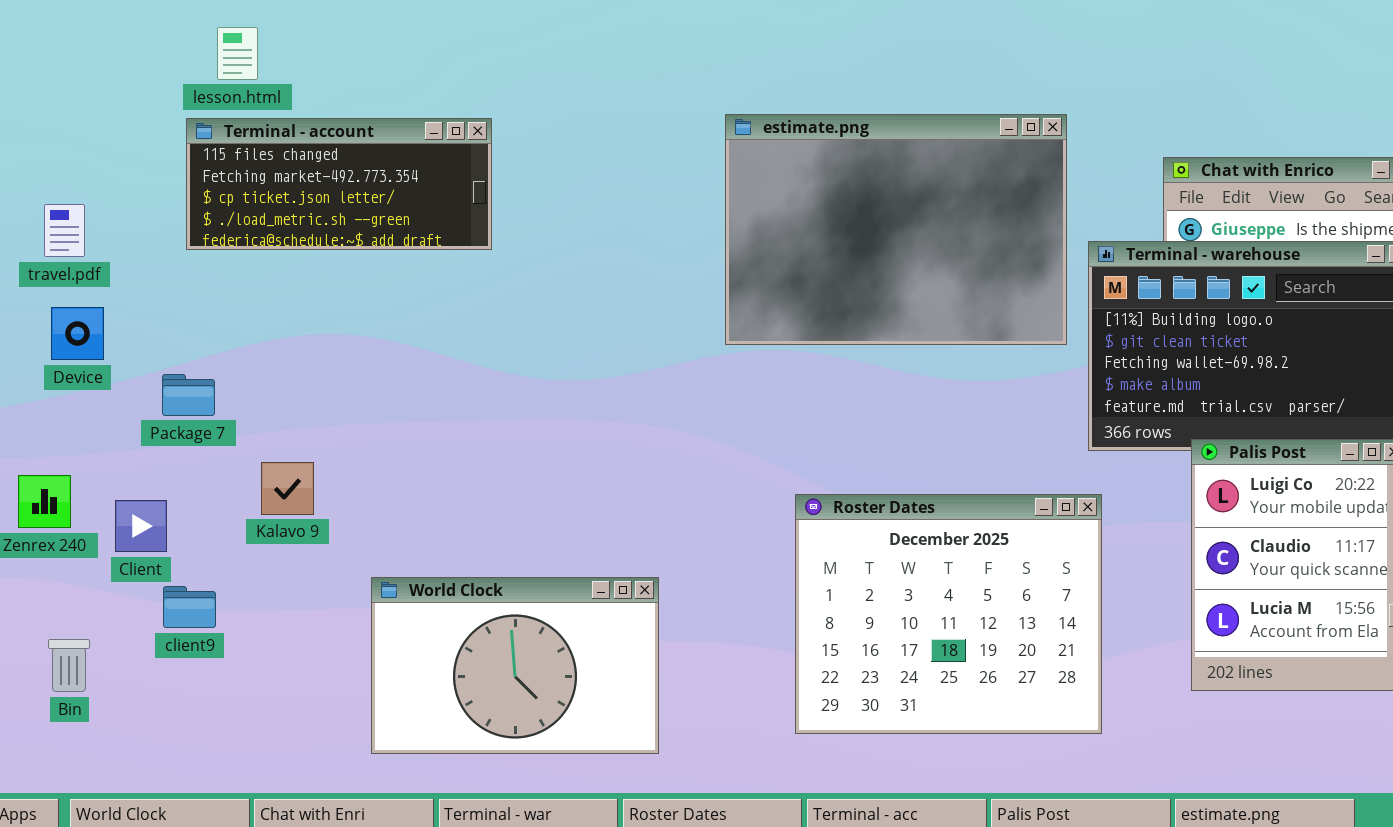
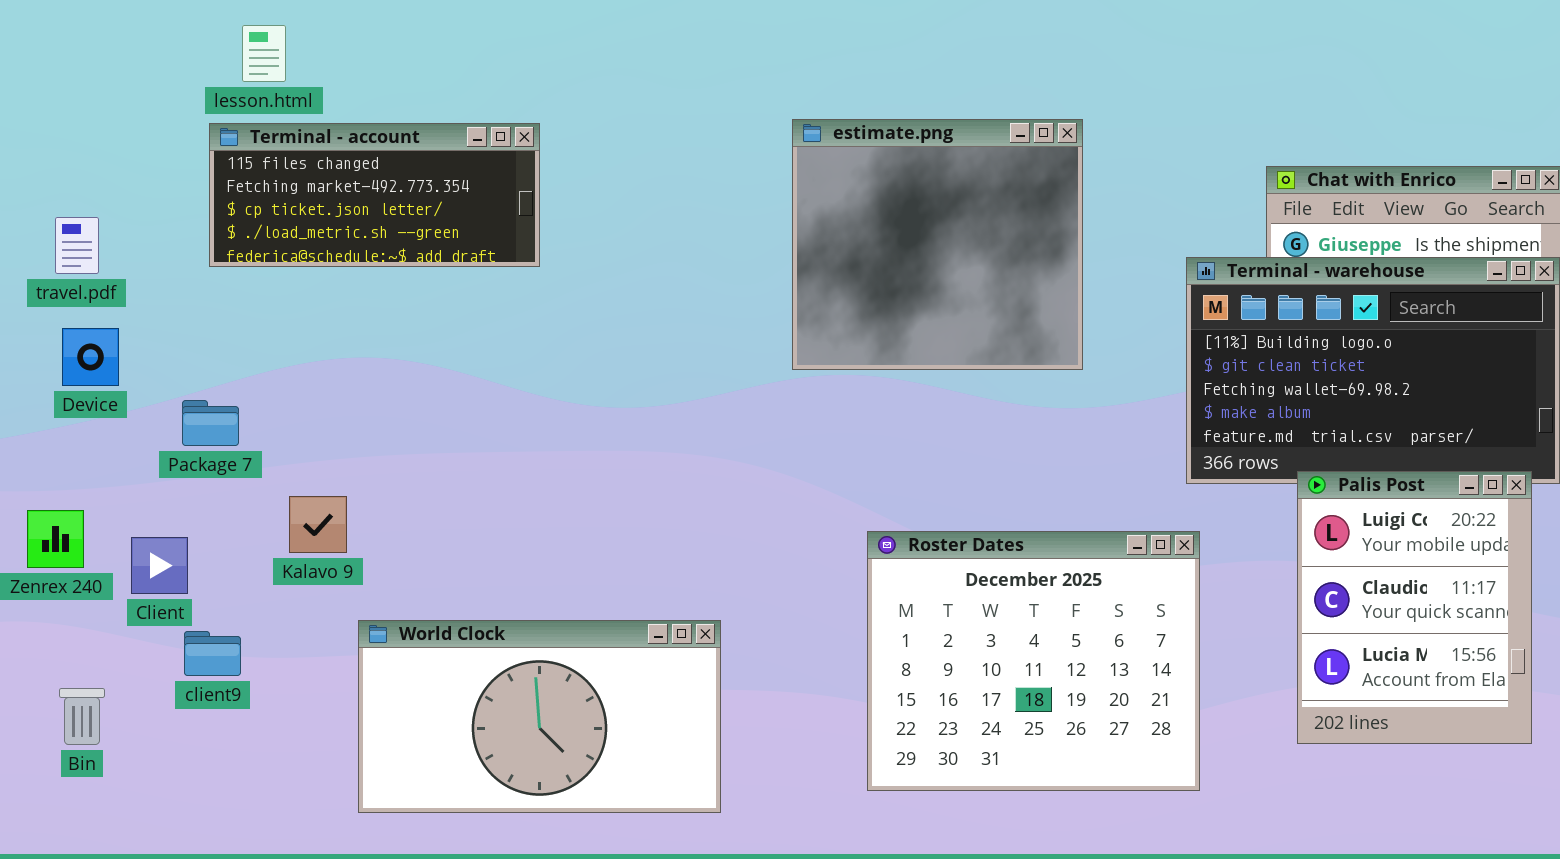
estimate.png: [725,114,1067,345] -> [792,119,1083,370], resized
World Clock: [371,577,659,754] -> [358,620,721,813], resized

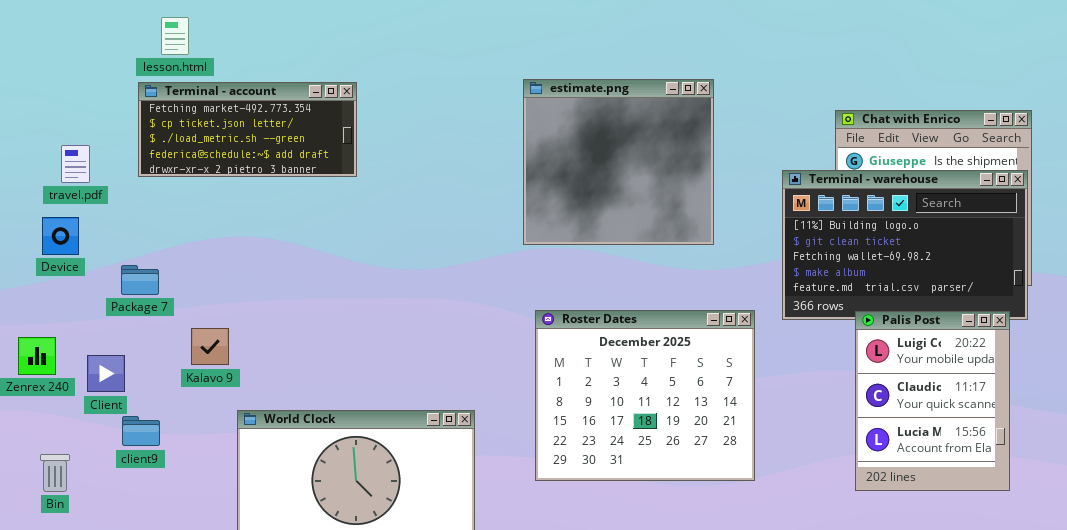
Terminal - account: [209,123,540,267] -> [138,82,357,177], scrolled down 1 row
travel.pdf: [55,217,99,274] -> [61,145,90,183], moved
Roster Dates: [867,531,1200,791] -> [535,310,755,481], moved

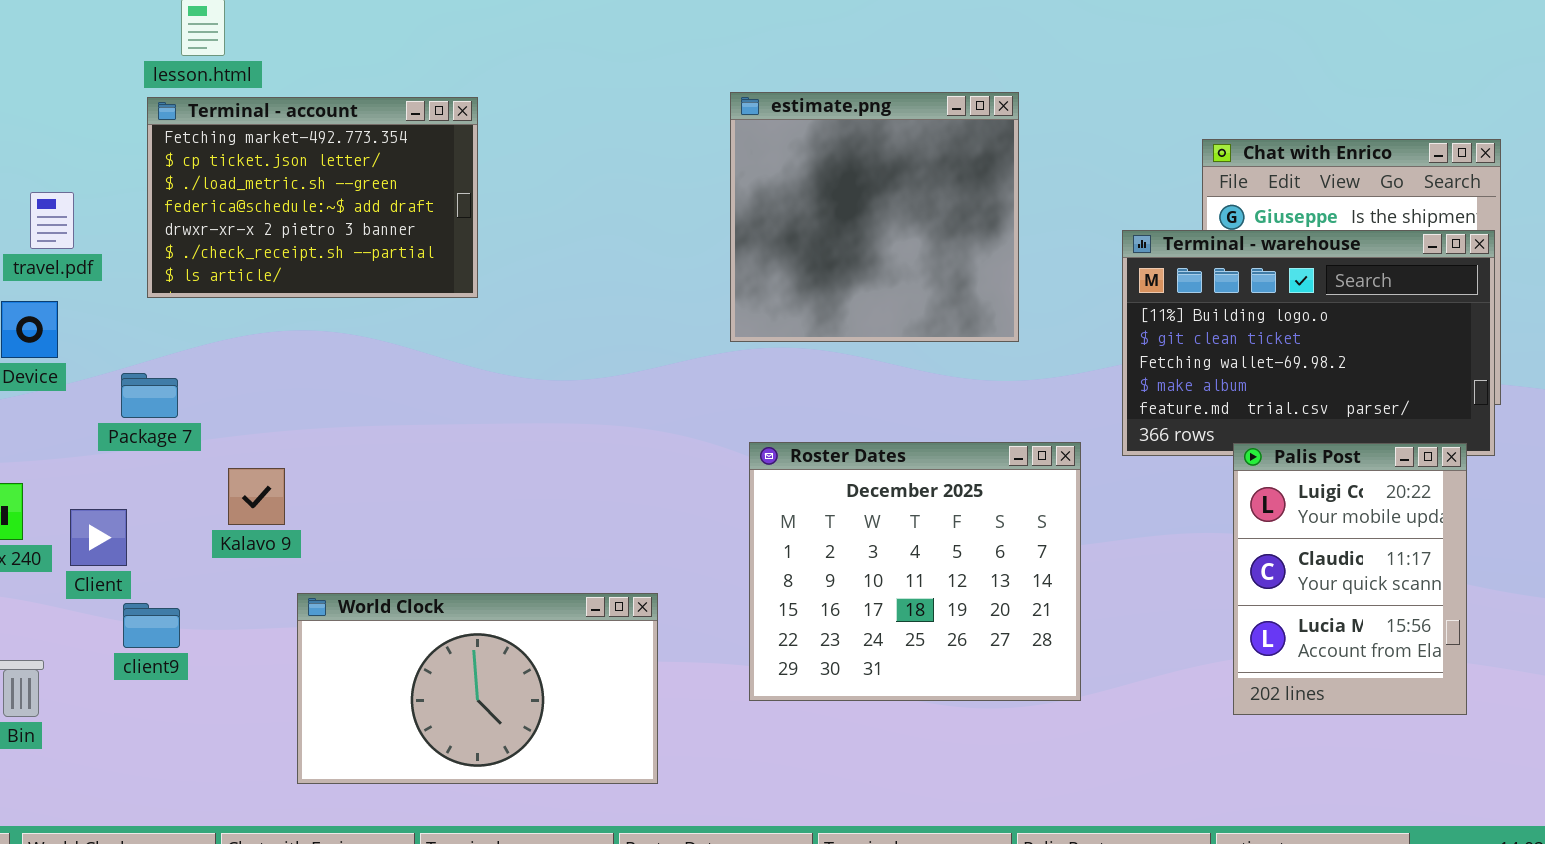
Terminal - account: [138,82,357,177] -> [147,97,478,298], resized

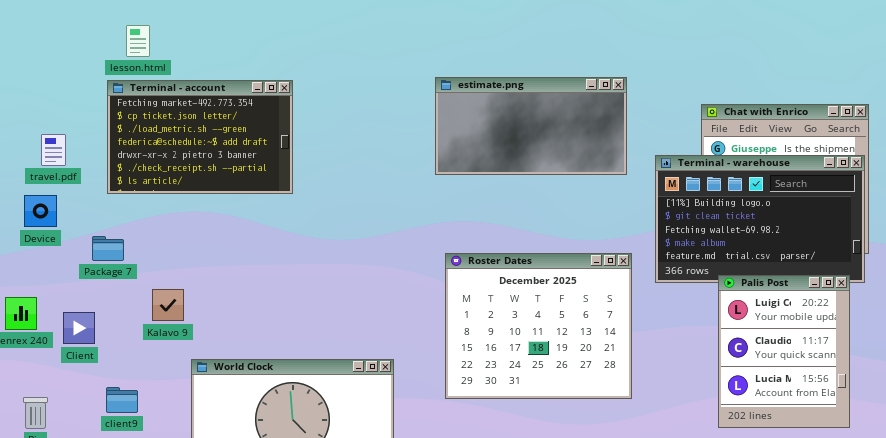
estimate.png: [730,92,1019,342] -> [435,77,627,175], resized
Roster Dates: [749,442,1081,701] -> [445,253,632,399], moved
client9: [123,603,180,648] -> [106,387,138,413], moved

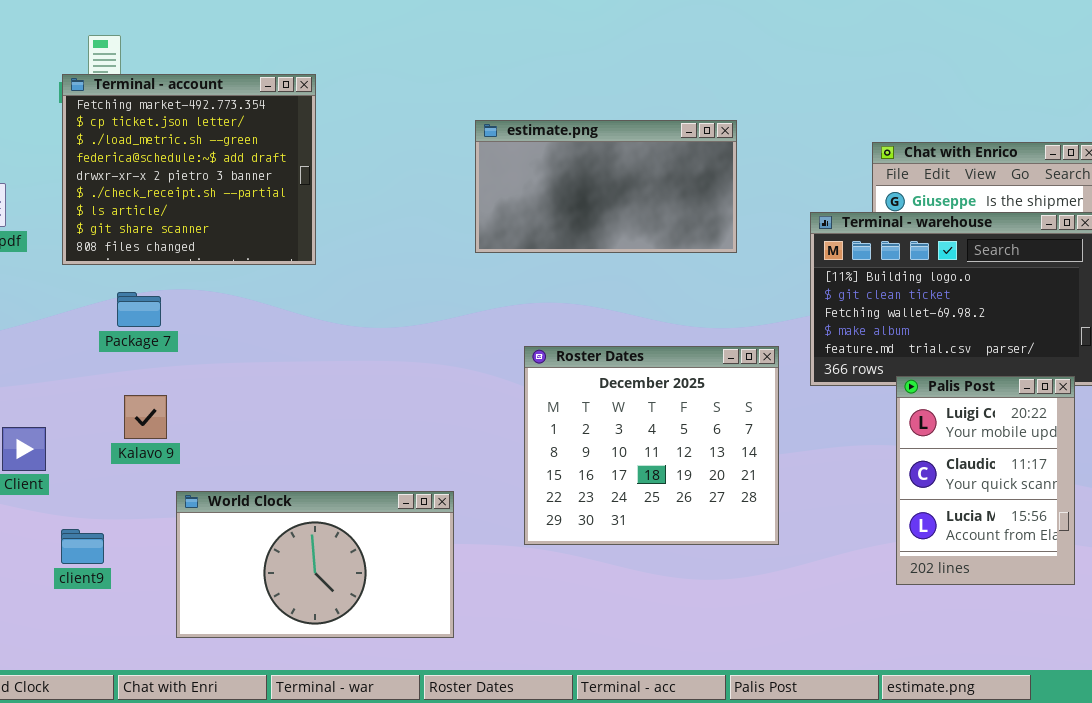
estimate.png: [435,77,627,175] -> [475,120,737,253], moved
Terminal - account: [107,80,293,194] -> [62,74,316,265], resized
Package 7: [92,236,124,261] -> [117,292,161,327], moved

